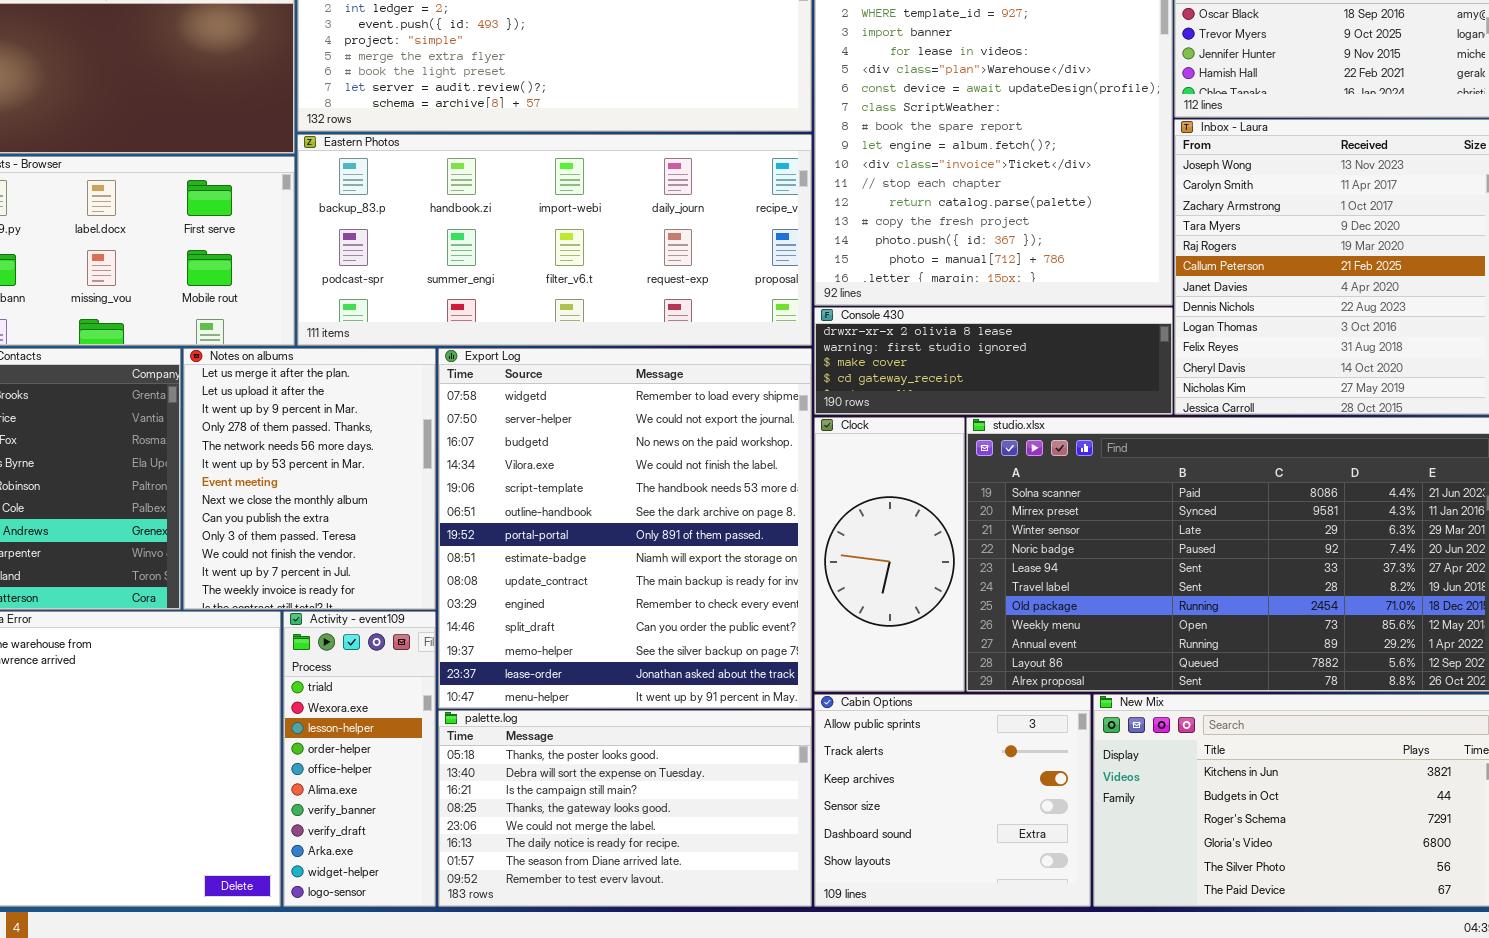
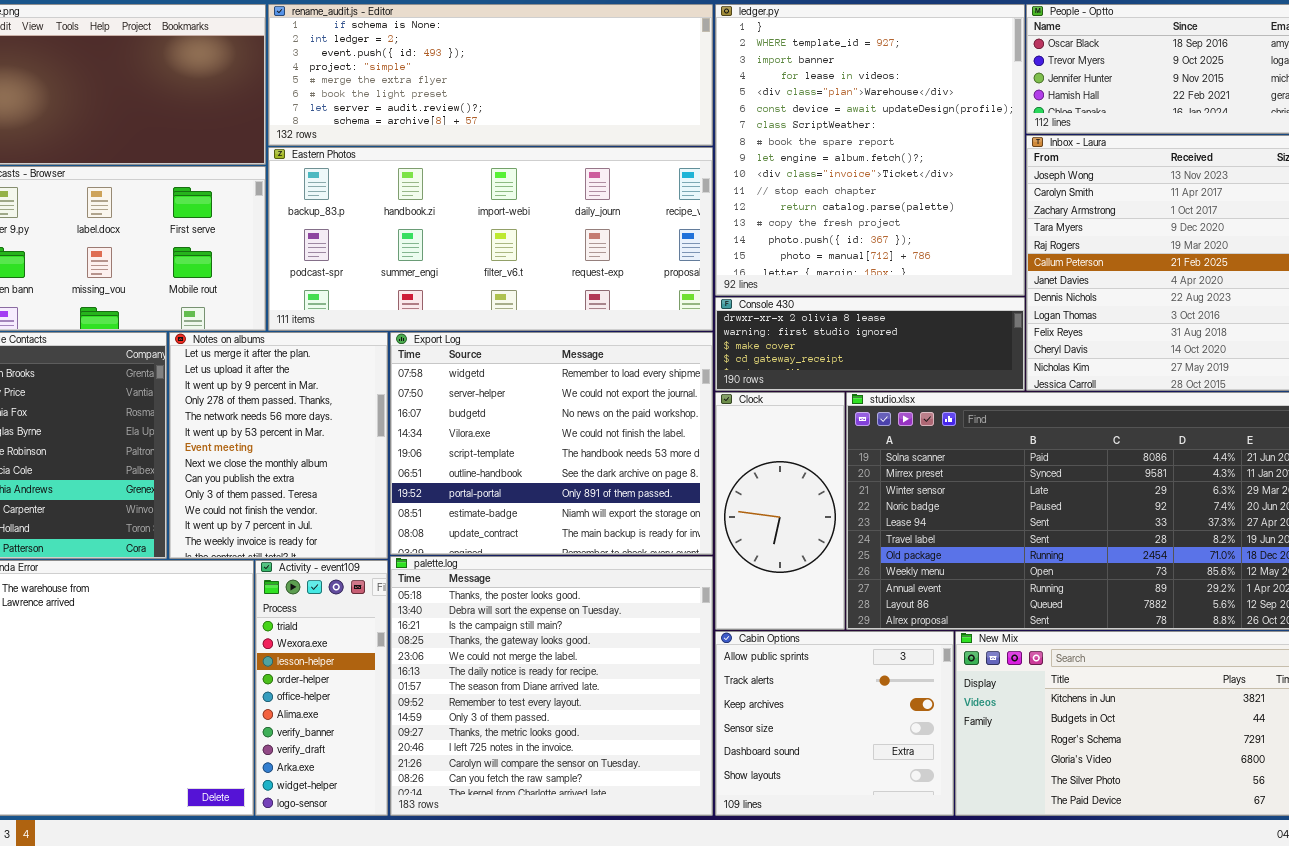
Export Log: [438,348,812,709] -> [390,332,713,555], resized
palette.log: [438,710,812,907] -> [390,556,713,816], resized

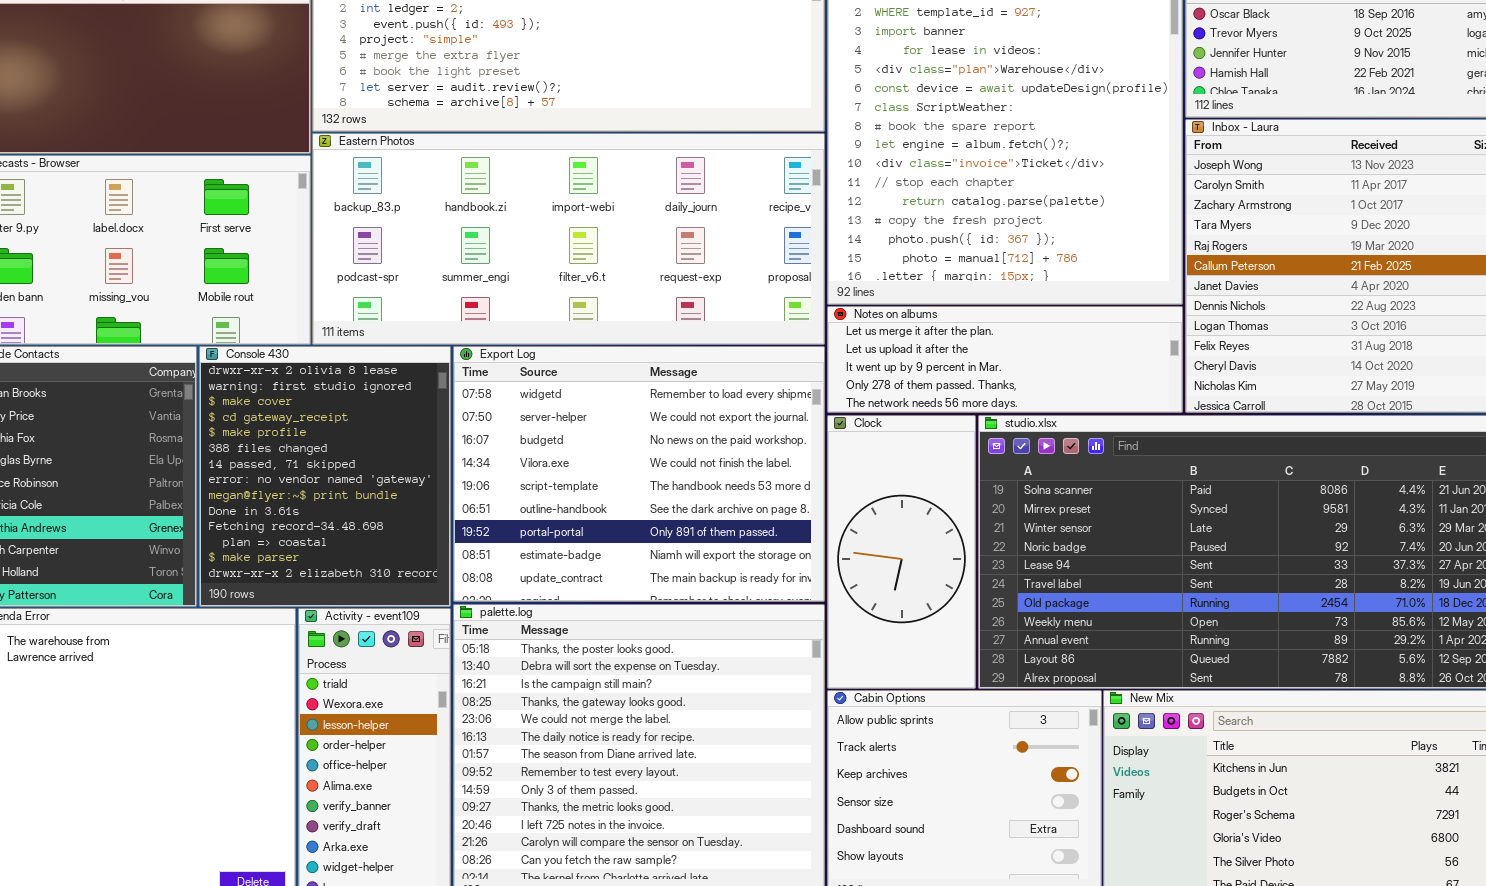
Console 430: [715,297,1025,391] -> [199,346,451,607], moved, resized
Notes on albums: [169,332,388,559] -> [827,306,1183,413], moved, resized

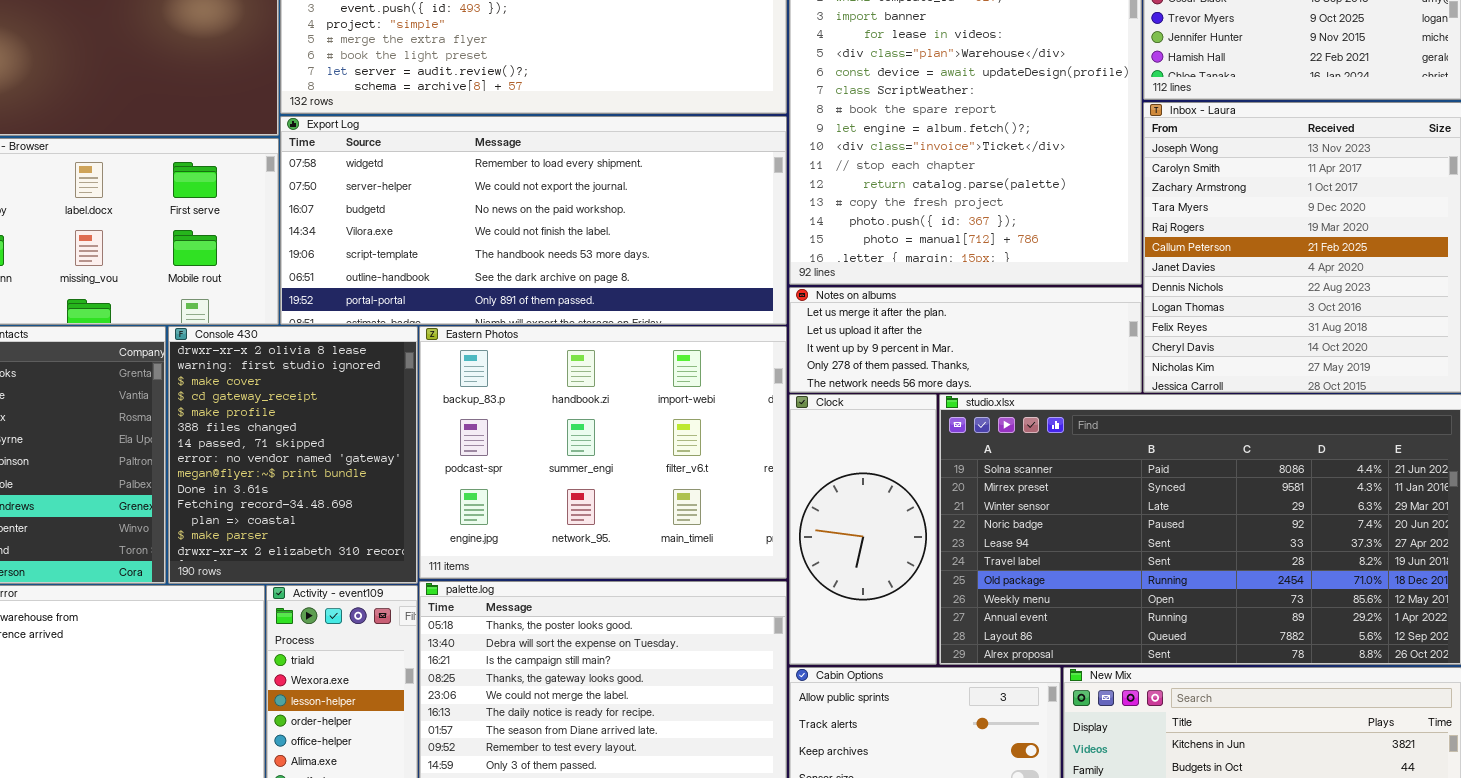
Eastern Photos: [312,133,825,345] -> [419,326,787,579], moved, resized
Export Log: [453,346,825,602] -> [280,116,787,325], moved, resized

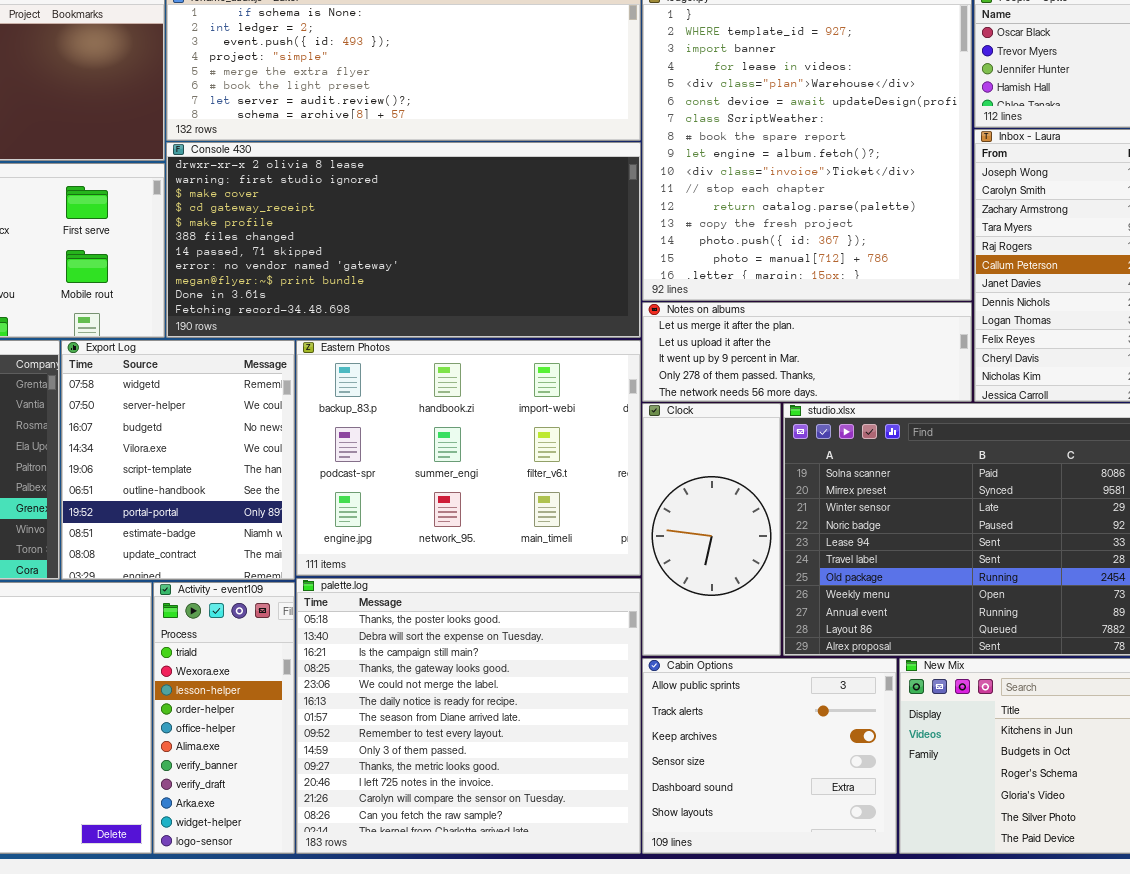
Export Log: [280,116,787,325] -> [61,340,295,580], moved, resized
Console 430: [168,326,418,584] -> [166,142,641,338], moved, resized

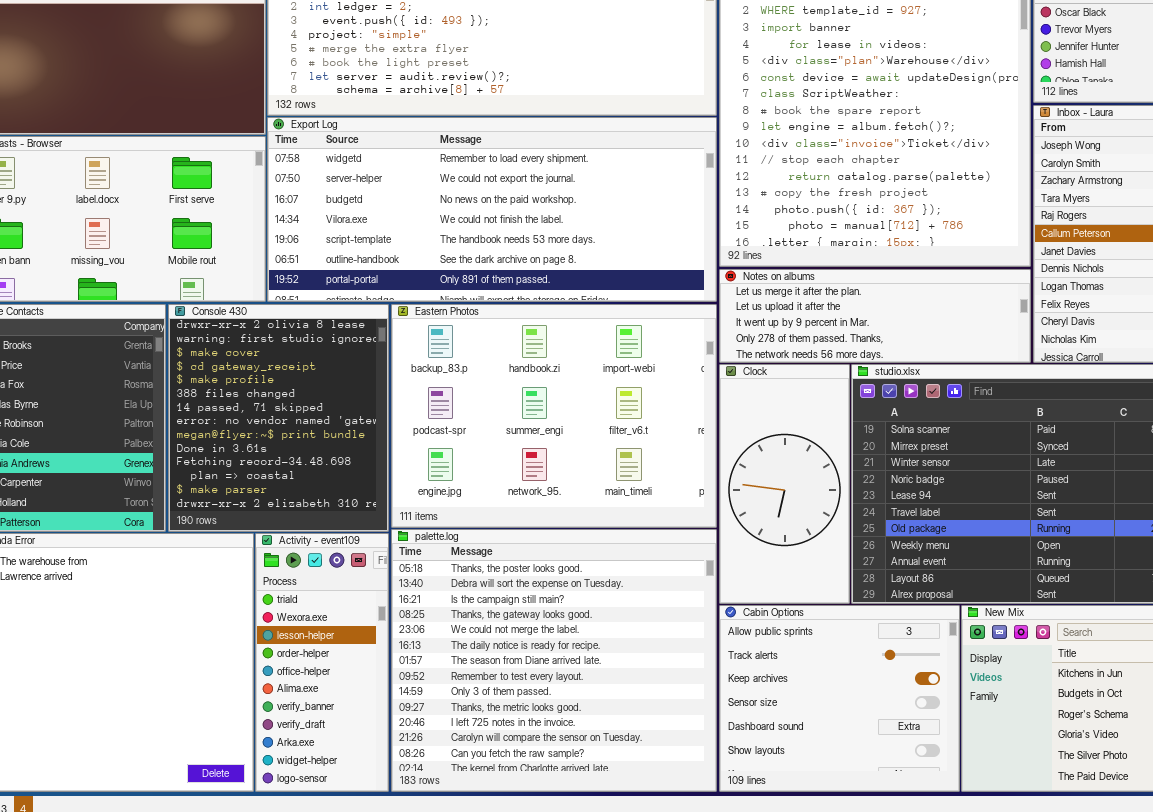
Console 430: [166,142,641,338] -> [168,304,389,532], moved, resized
Export Log: [61,340,295,580] -> [267,117,717,302], moved, resized

